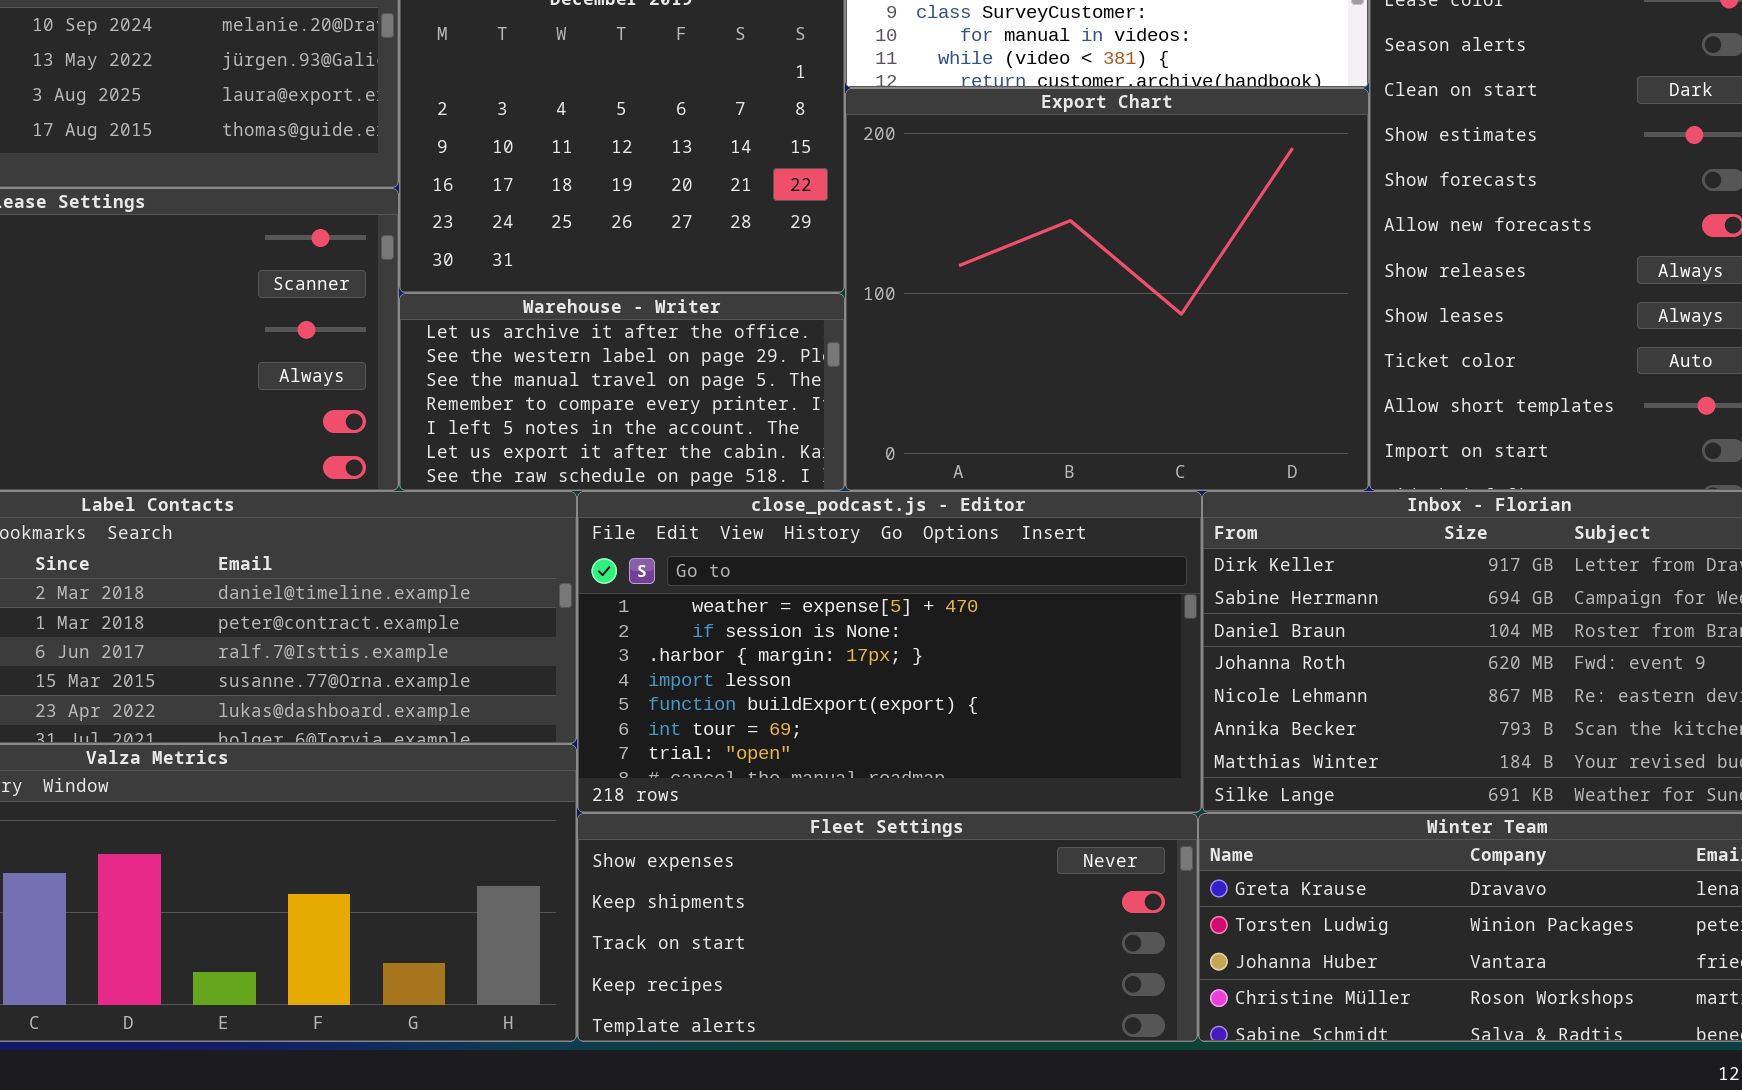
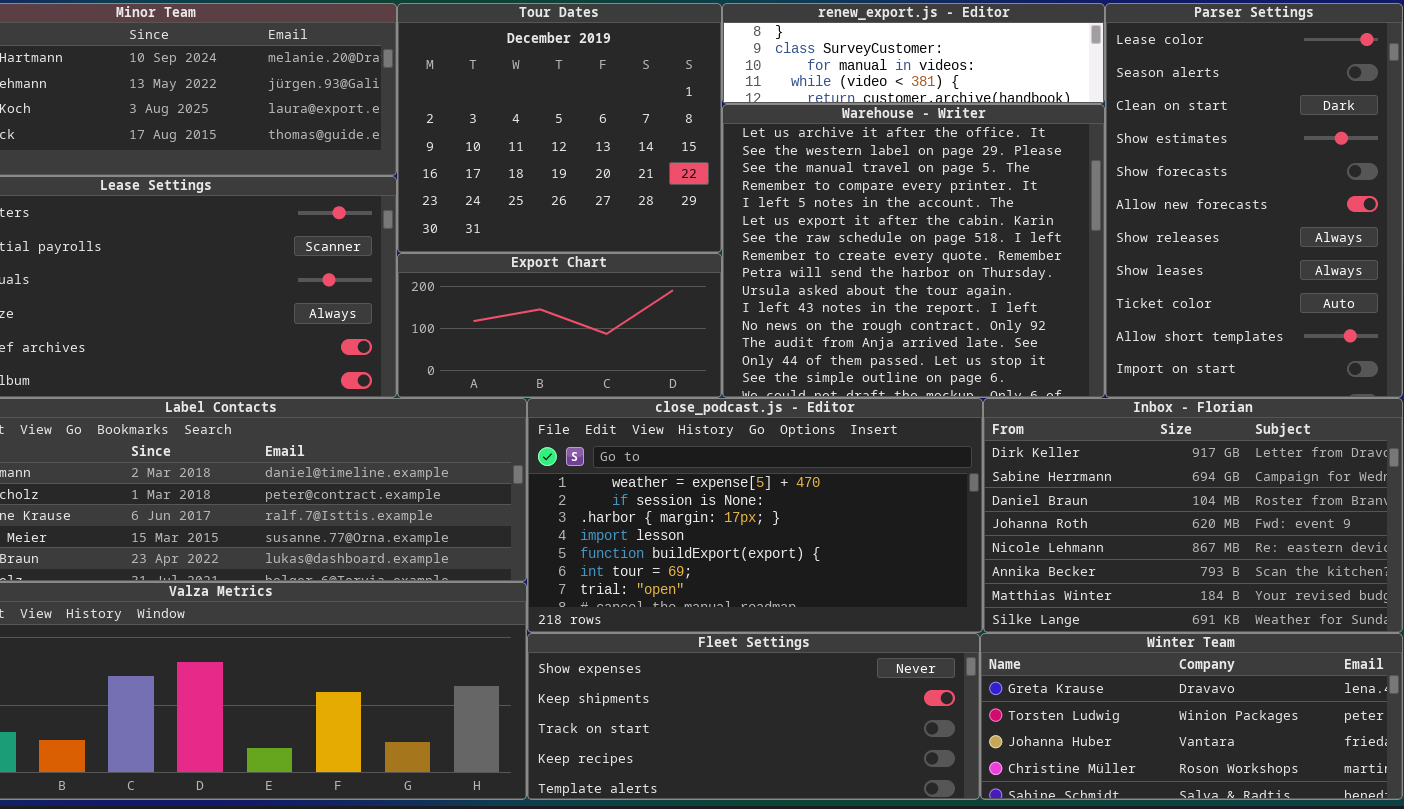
Export Chart: [845,88,1369,491] -> [397,253,722,398], moved, resized
Warehouse - Writer: [399,293,845,491] -> [722,104,1105,398], moved, resized

